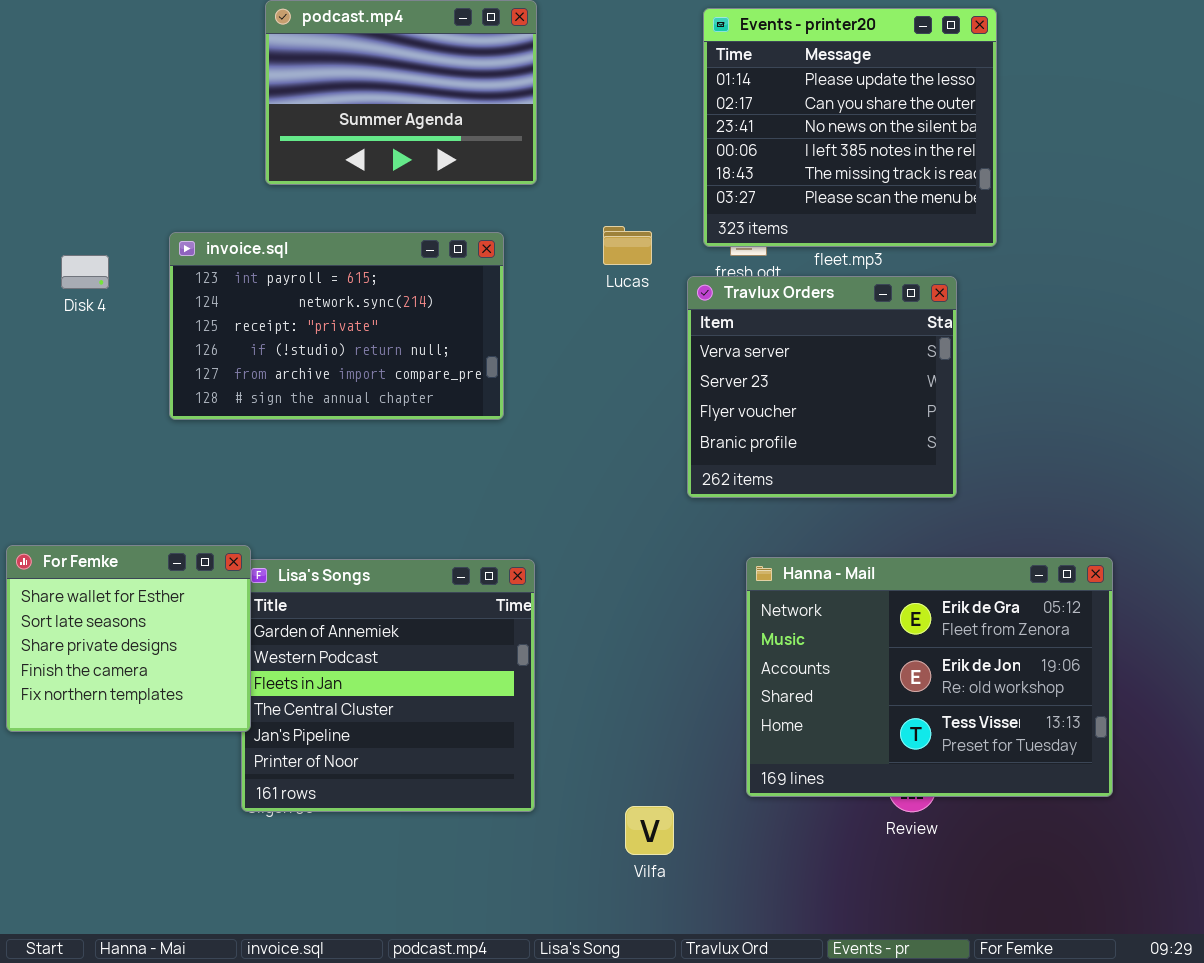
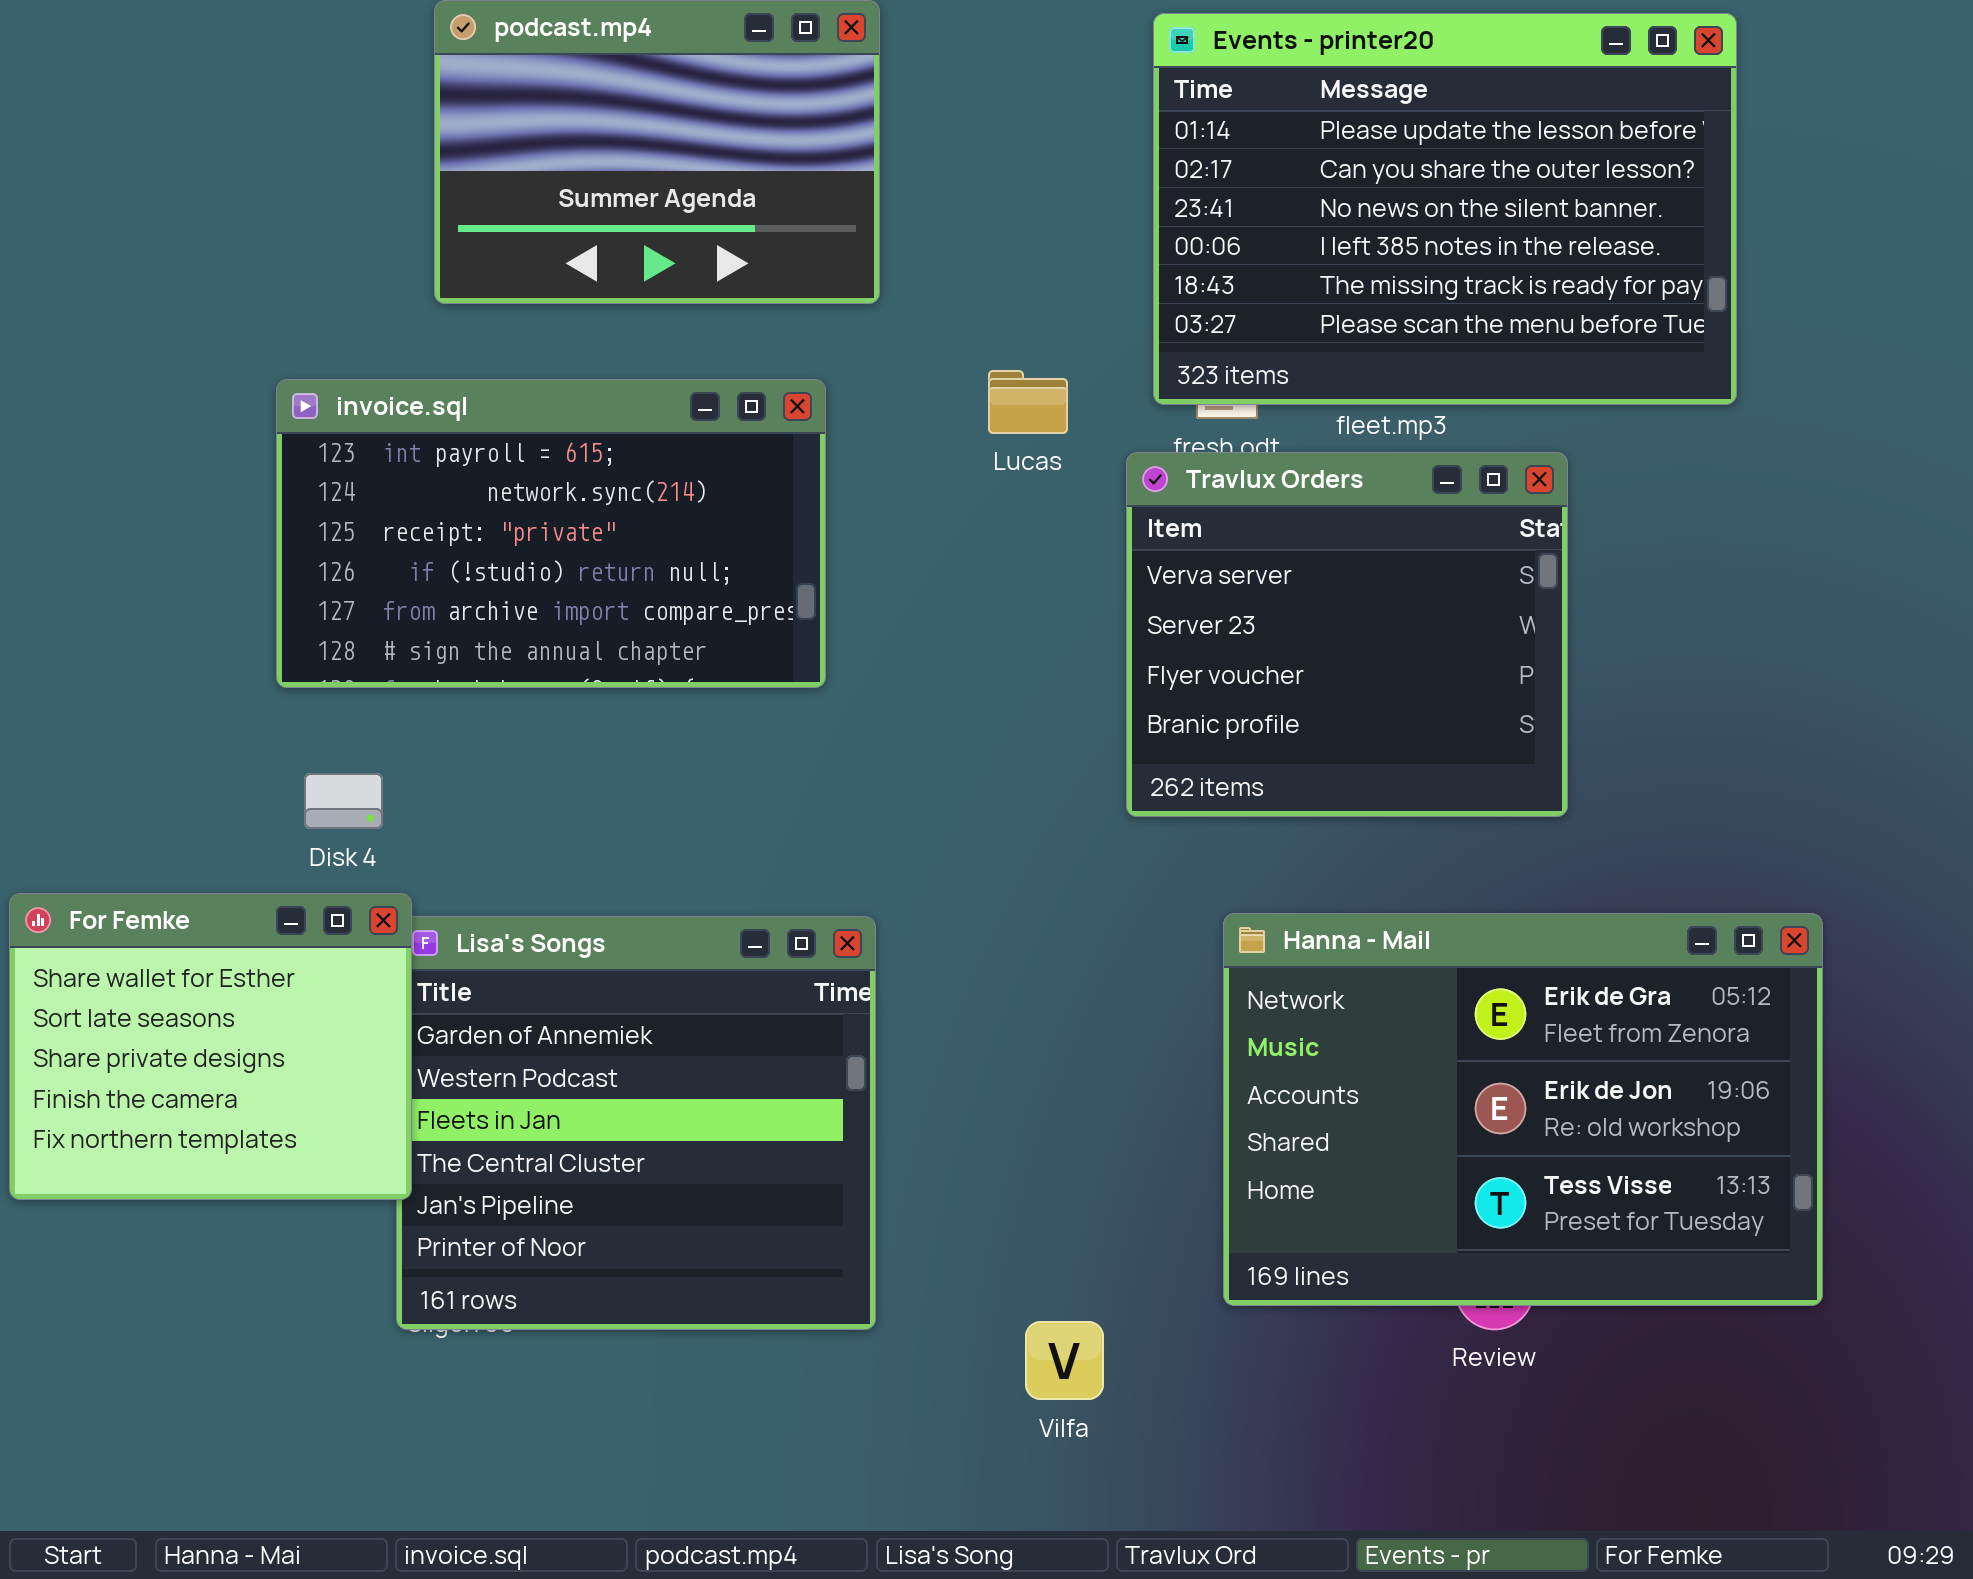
Events - printer20: [703,8,997,247] -> [1153,13,1737,405], resized
Disk 4: [61,255,109,289] -> [304,773,383,829], moved

